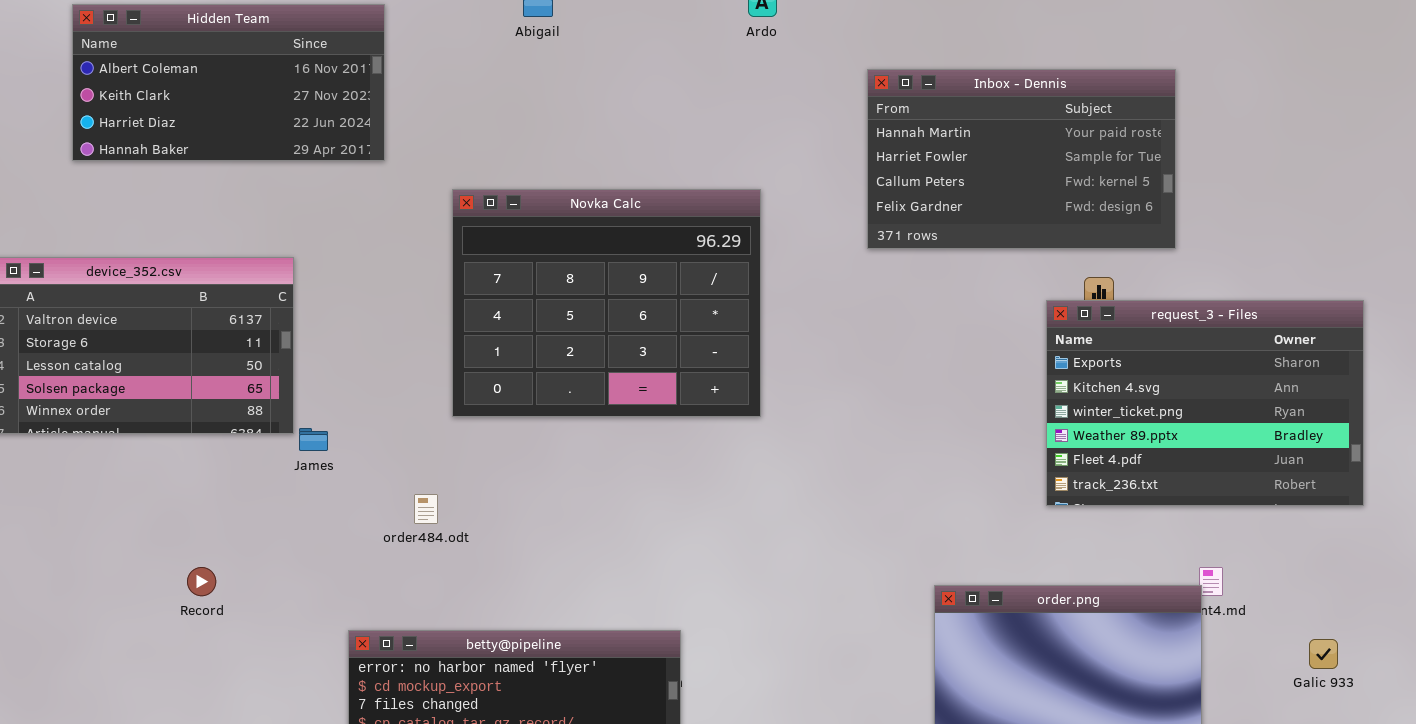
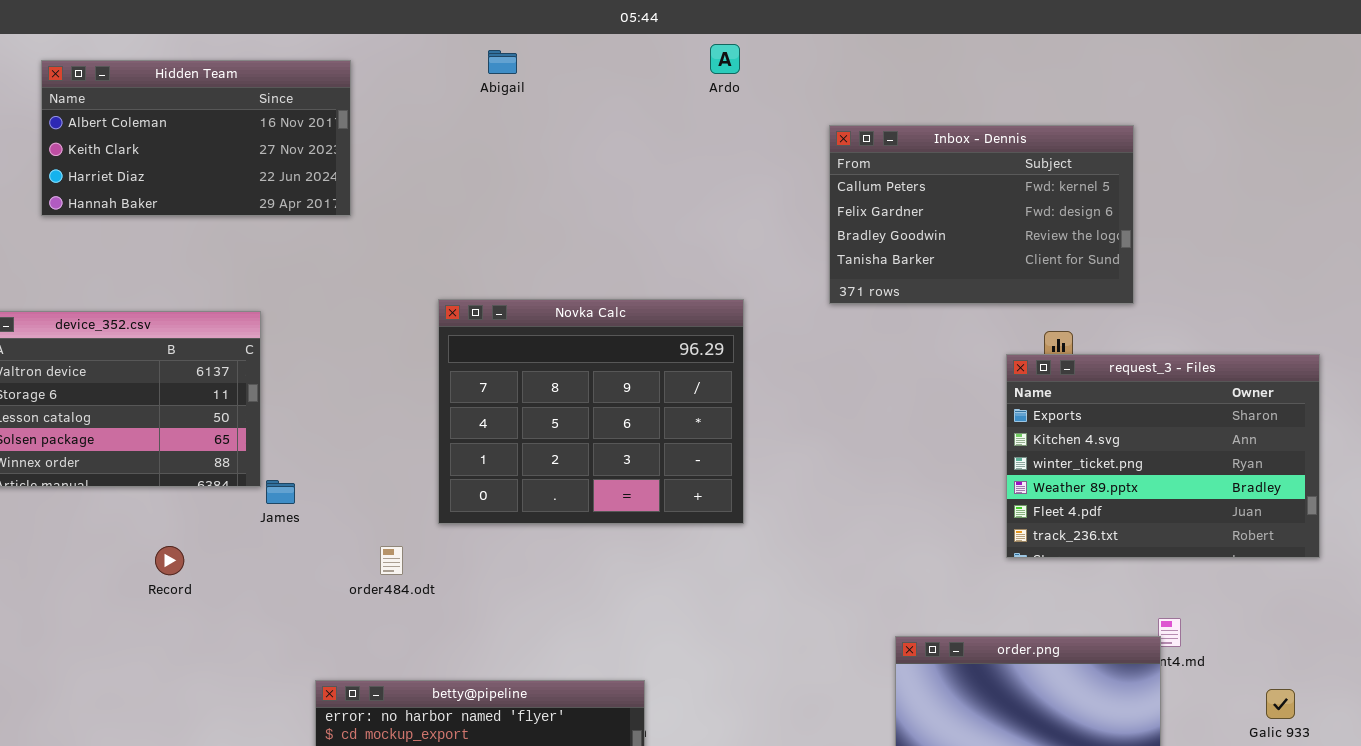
Inbox - Dennis: [867,69,1176,249] -> [829,125,1134,304], scrolled down 2 rows
Novka Calc: [452,189,761,417] -> [438,299,744,524], moved
Record: [187,567,216,596] -> [155,546,184,575], moved

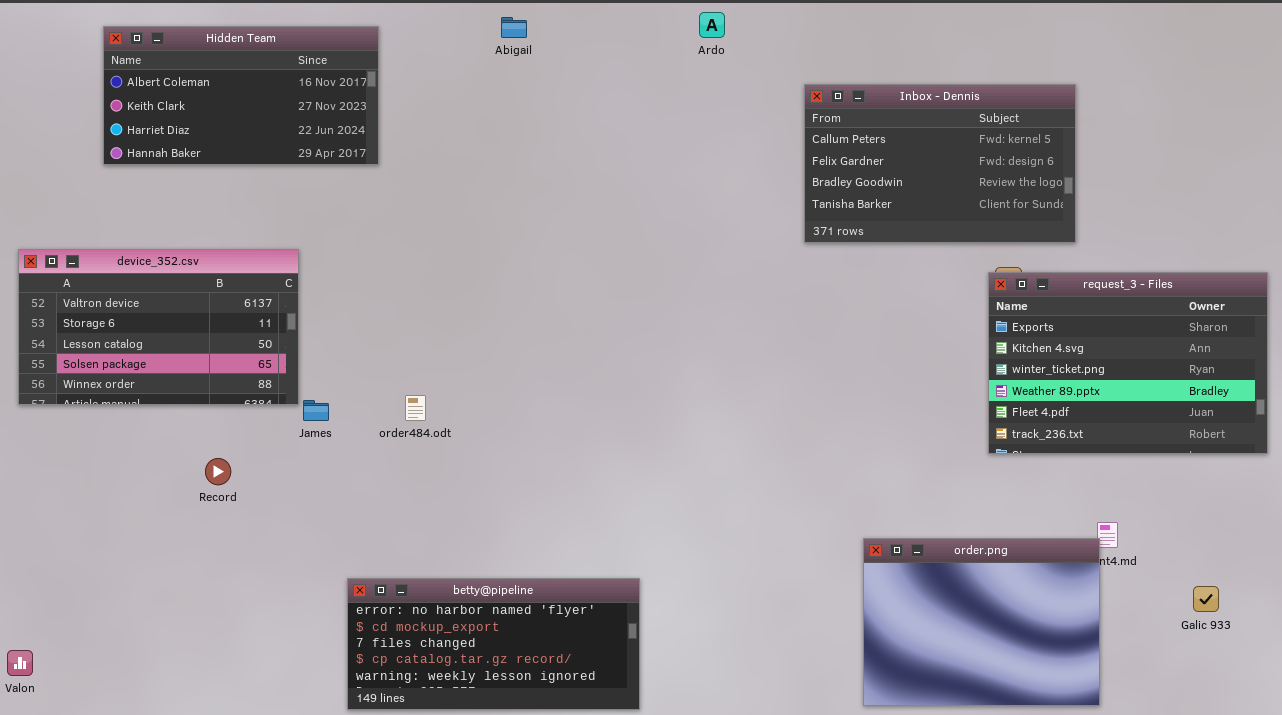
Novka Calc: [438,299,744,524] -> none, closed
request_3 - Files: [1006,354,1320,558] -> [988,272,1268,454], moved
order484.odt: [380,546,403,575] -> [405,395,426,421], moved

